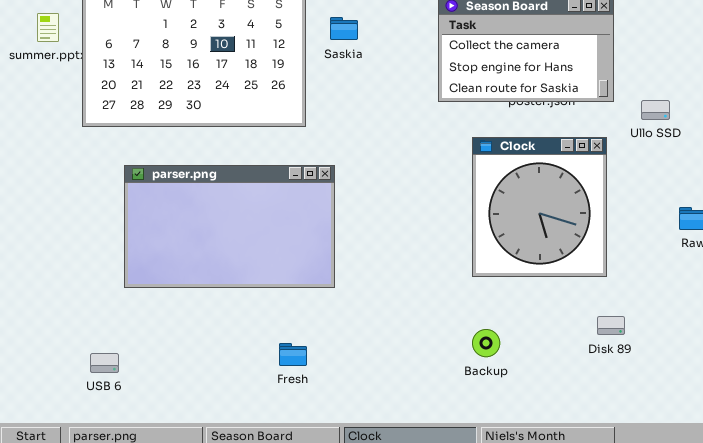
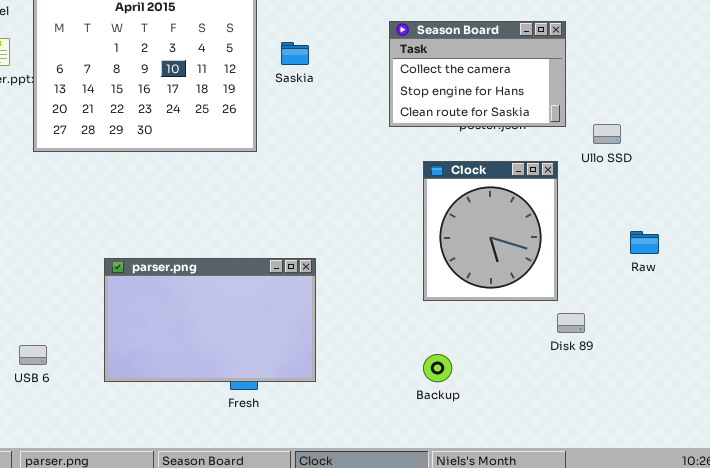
parser.png: [124,165,335,288] -> [104,258,316,382], moved
Disk 89: [597,316,625,335] -> [557,313,585,333], moved
USB 6: [90,353,119,373] -> [19,345,47,365], moved

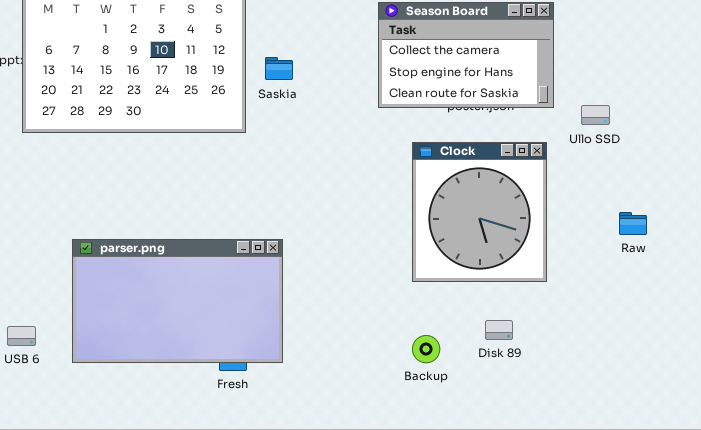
Saskia: [281,42,309,65] -> [265,57,293,80], moved
parser.png: [104,258,316,382] -> [72,239,283,363], moved
Disk 89: [557,313,585,333] -> [485,320,513,340], moved

